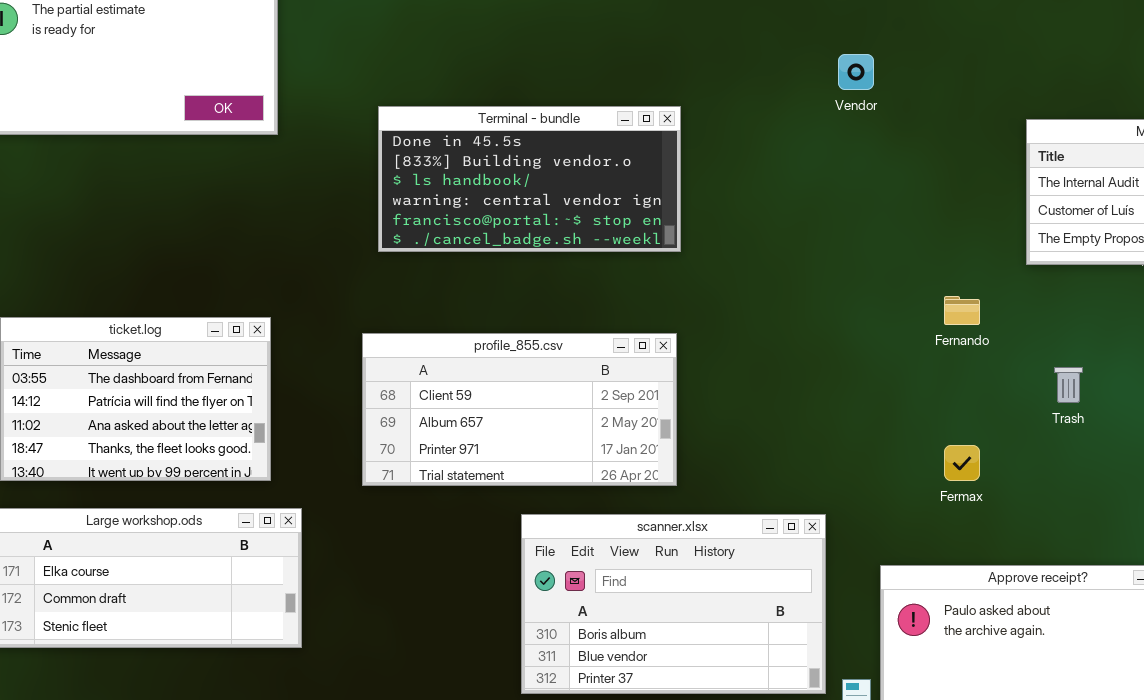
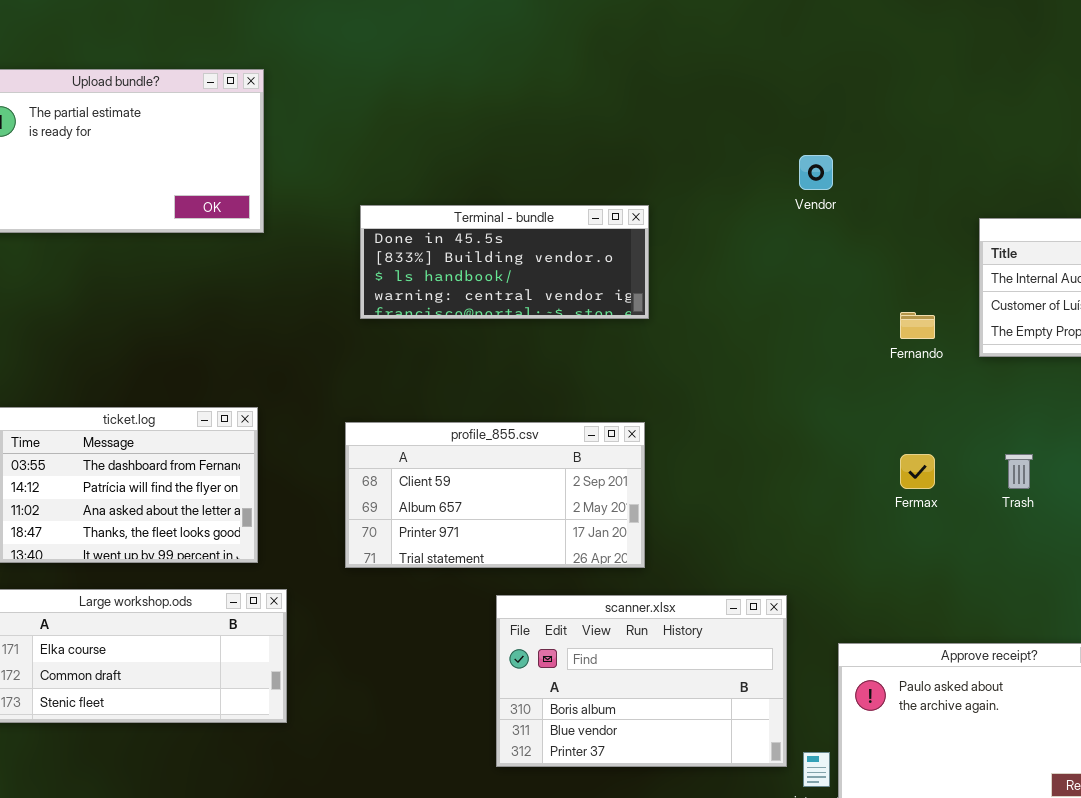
Terminal - bundle: [378,106,681,252] -> [360,205,649,319], resized
Fernando: [944,296,980,325] -> [900,312,935,339], moved
Fermax: [944,445,980,481] -> [900,454,935,489], moved

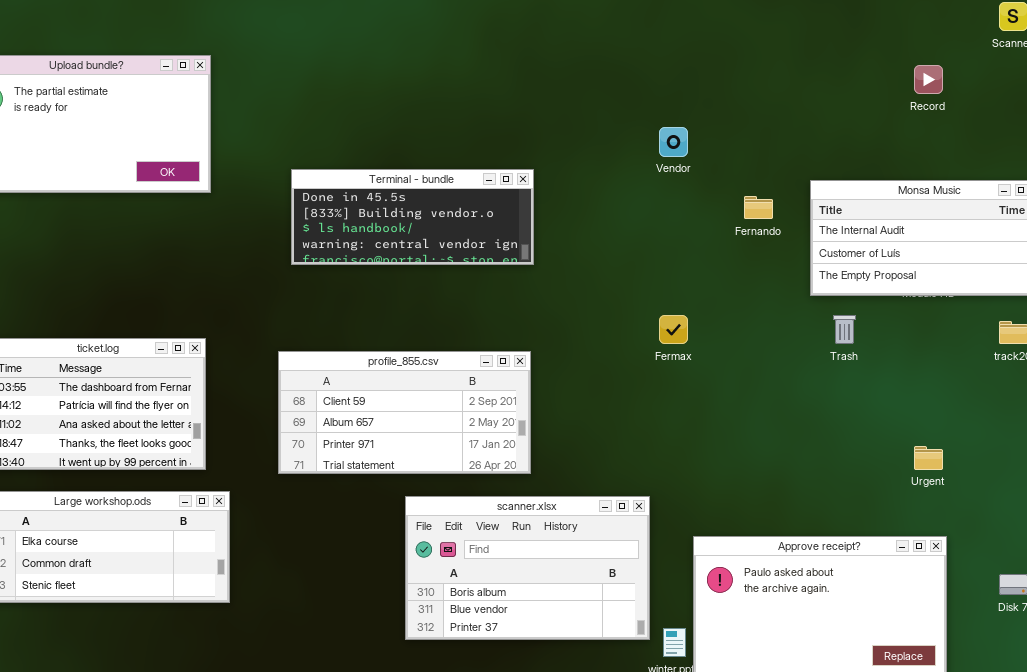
Fernando: [900,312,935,339] -> [744,196,773,219], moved
Fermax: [900,454,935,489] -> [659,315,688,344], moved
Trash: [1005,454,1033,489] -> [833,315,856,344], moved

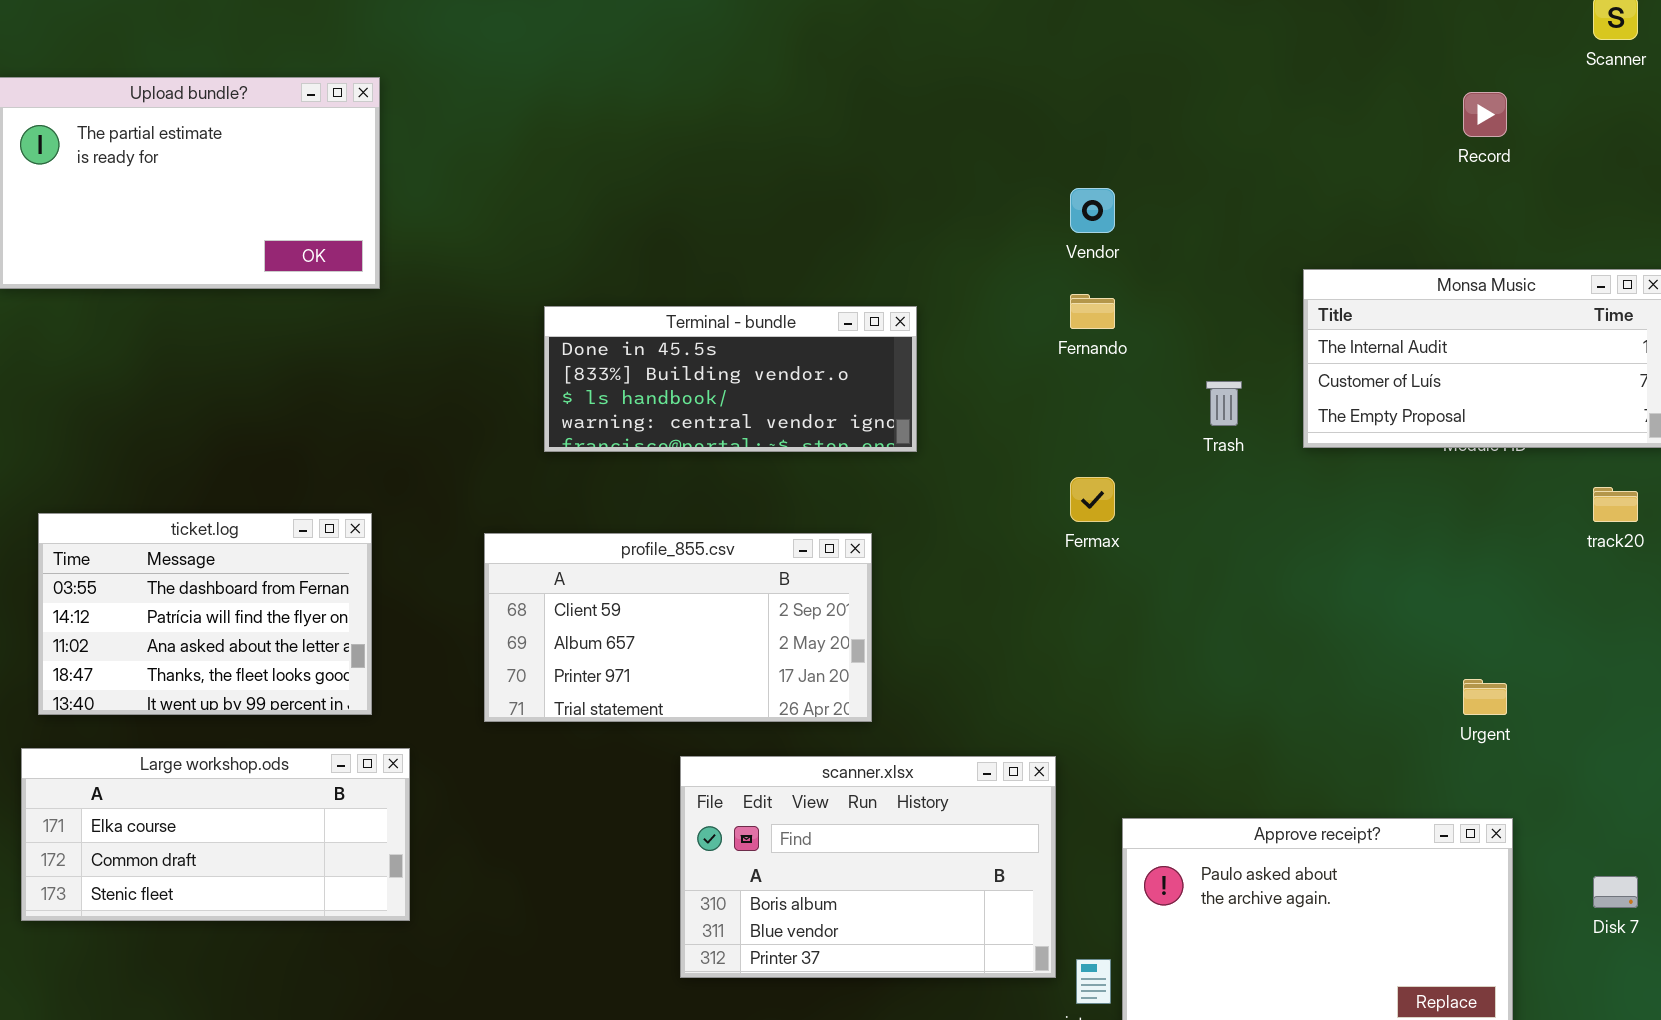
Terminal - bundle: [291,169,534,265] -> [544,306,917,452], moved
Fernando: [744,196,773,219] -> [1070,294,1115,329], moved
Trash: [833,315,856,344] -> [1206,381,1242,426], moved

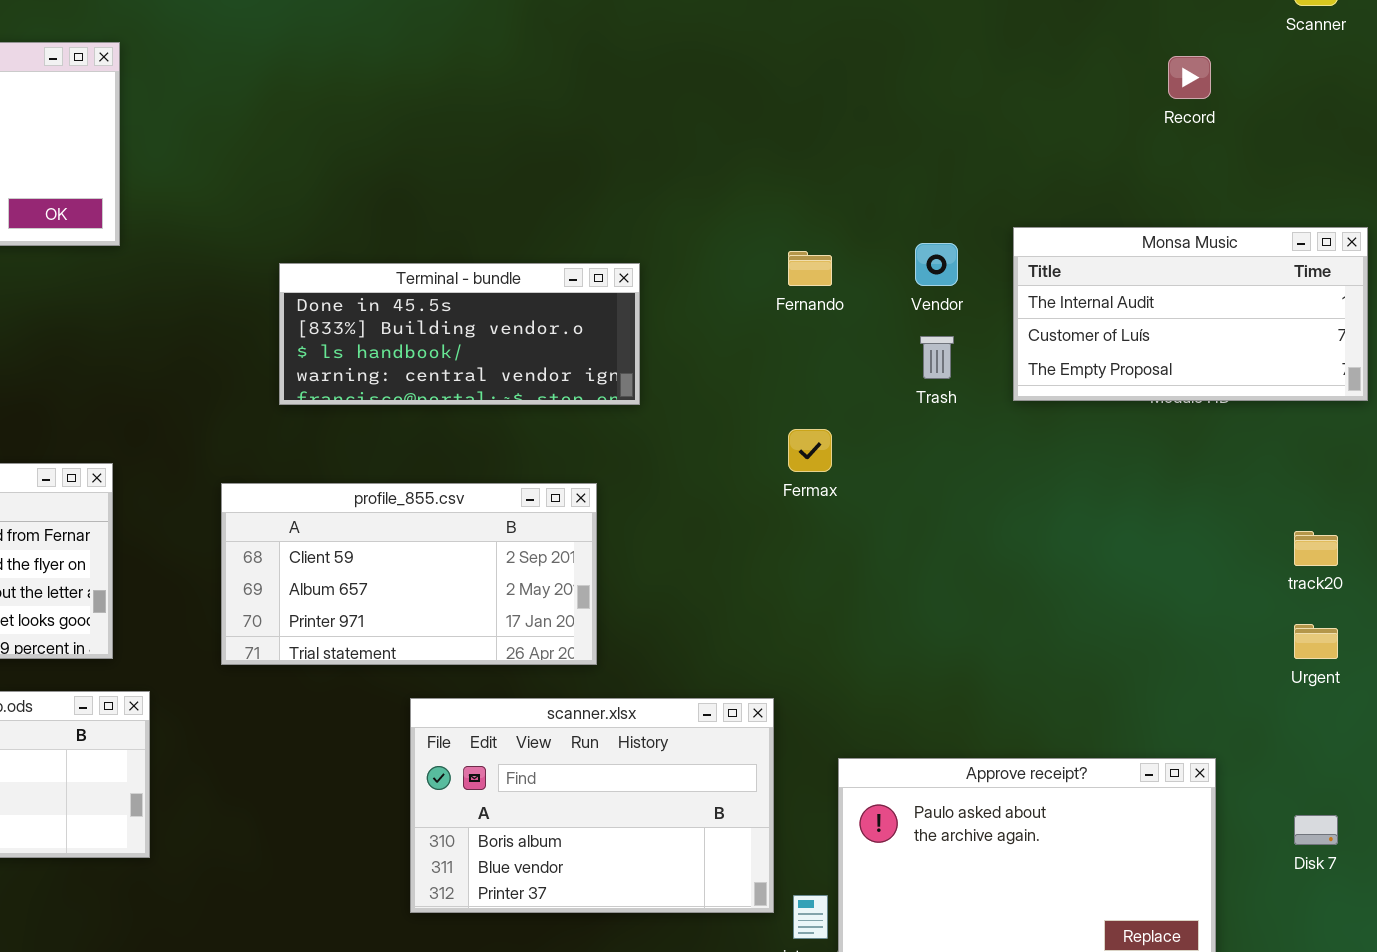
Vendor: [1070,188,1115,233] -> [915,243,958,286], moved
track20: [1593,487,1638,522] -> [1294,531,1338,566], moved
Urgent: [1463,679,1507,715] -> [1294,624,1338,659], moved

